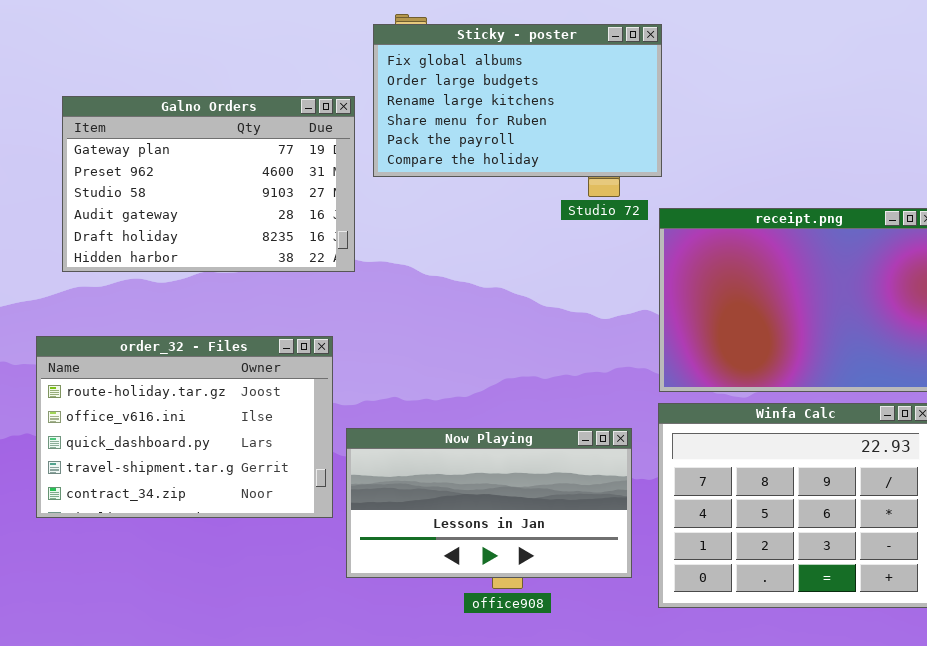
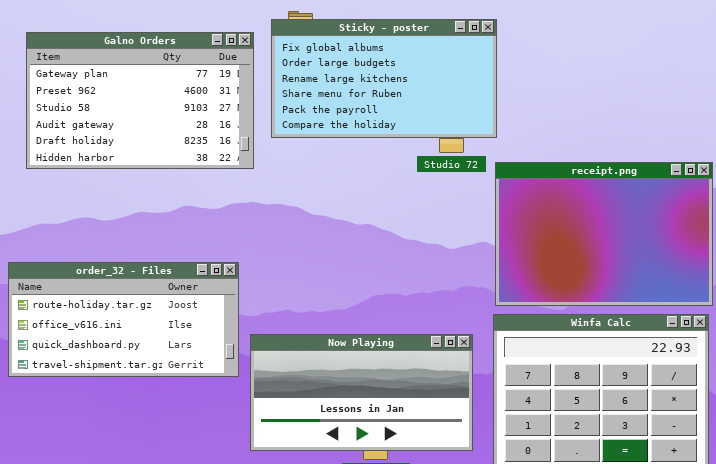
Galno Orders: [62,96,355,272] -> [26,32,254,169], moved
order_32 - Files: [36,336,333,518] -> [8,262,239,377], resized

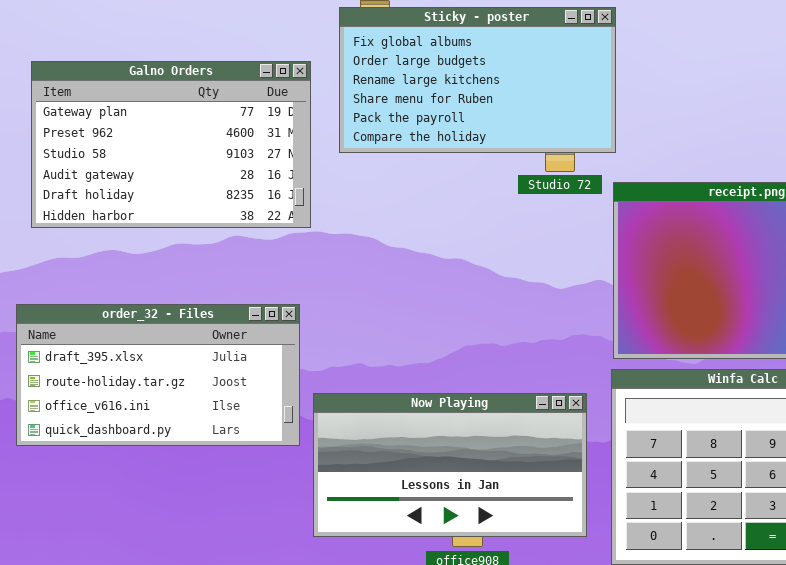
Galno Orders: [26,32,254,169] -> [31,61,311,228], moved
order_32 - Files: [8,262,239,377] -> [16,304,300,446], scrolled up 1 row

